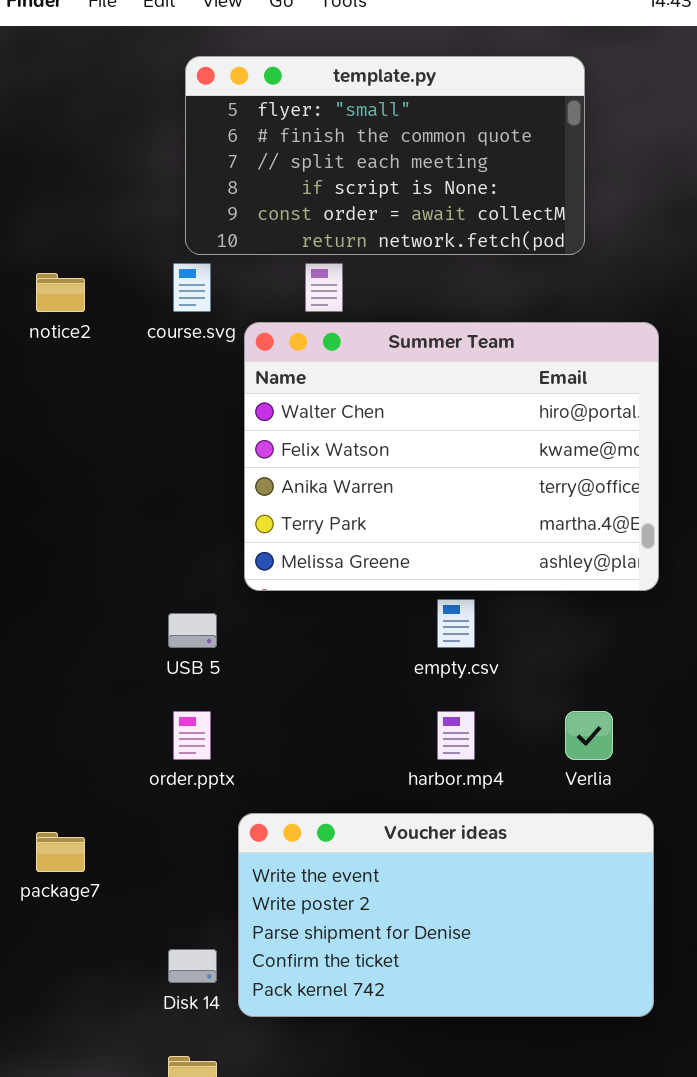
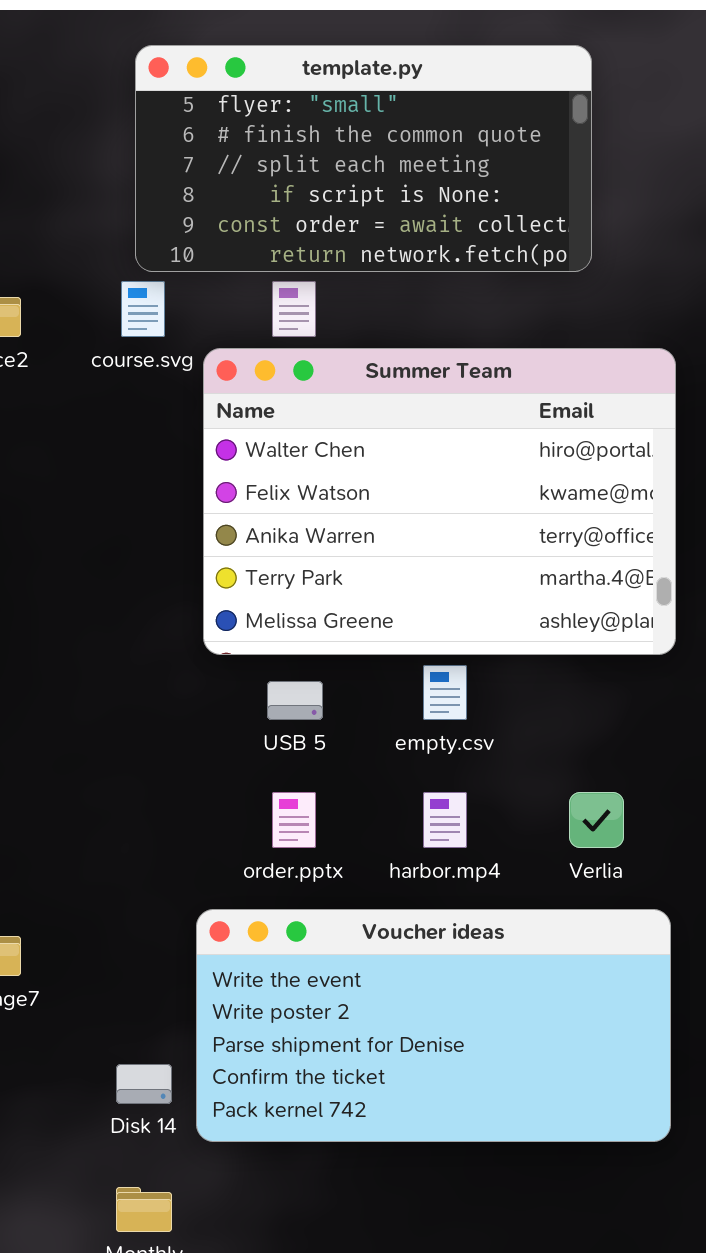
USB 5: [168,613,217,648] -> [267,681,323,720], moved
order.pptx: [173,711,211,760] -> [272,792,316,848], moved

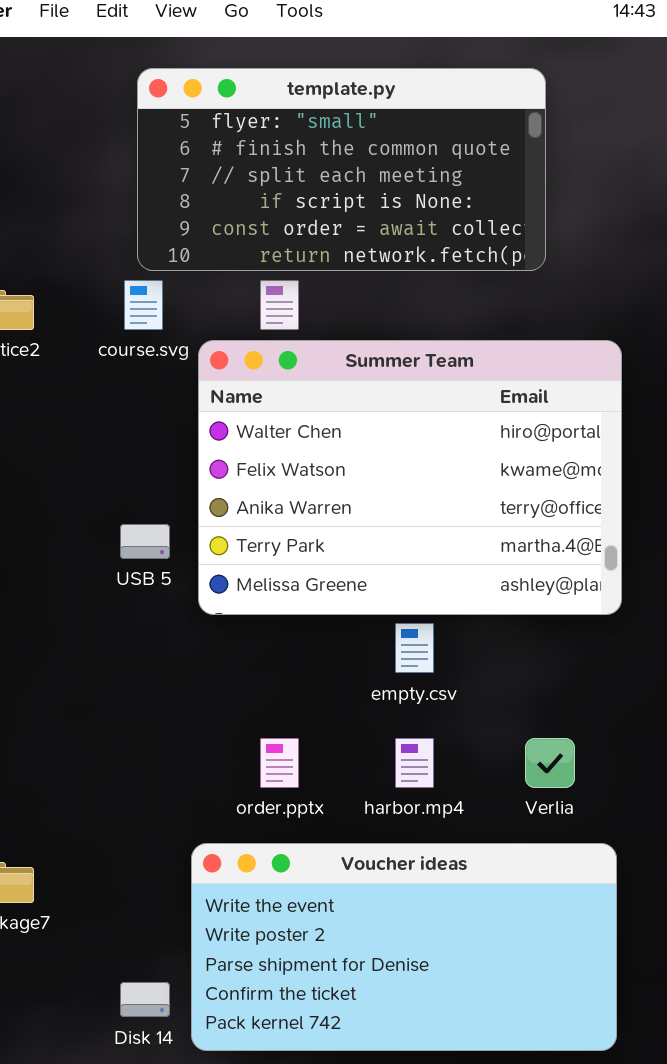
USB 5: [267,681,323,720] -> [120,524,170,559], moved

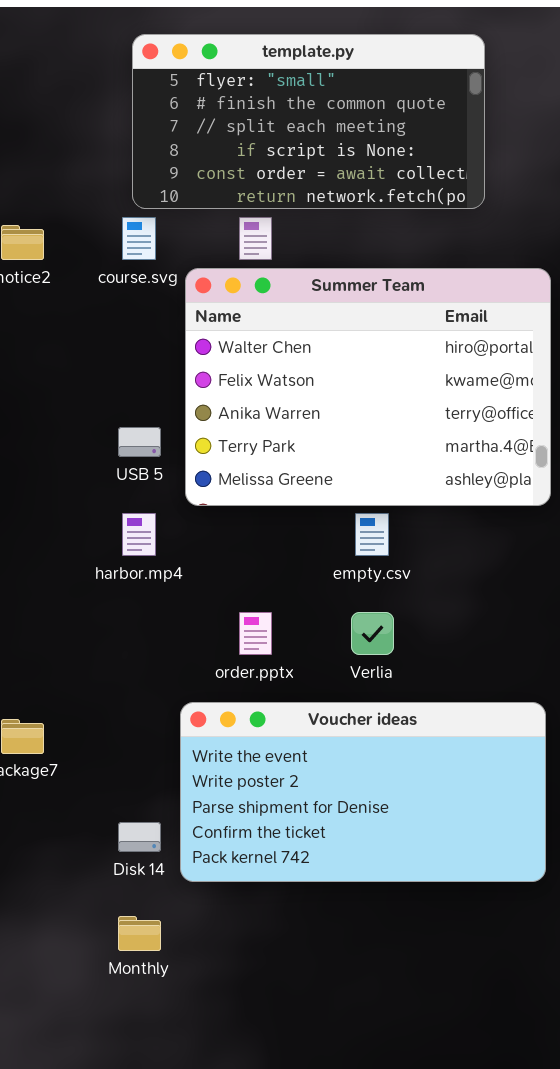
harbor.mp4: [395,738,434,788] -> [122,513,156,556], moved
Verlia: [525,738,575,788] -> [351,612,394,655], moved

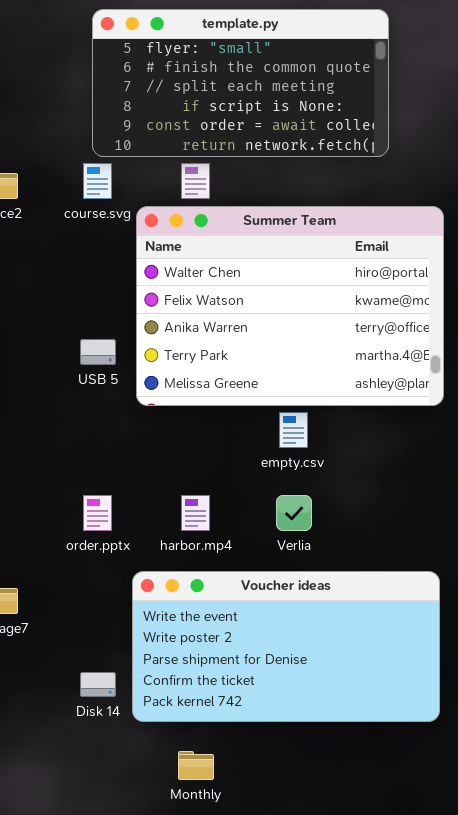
harbor.mp4: [122,513,156,556] -> [181,495,210,531], moved
order.pptx: [239,612,272,655] -> [83,495,112,531], moved
Monthly: [118,916,161,951] -> [178,751,214,780], moved

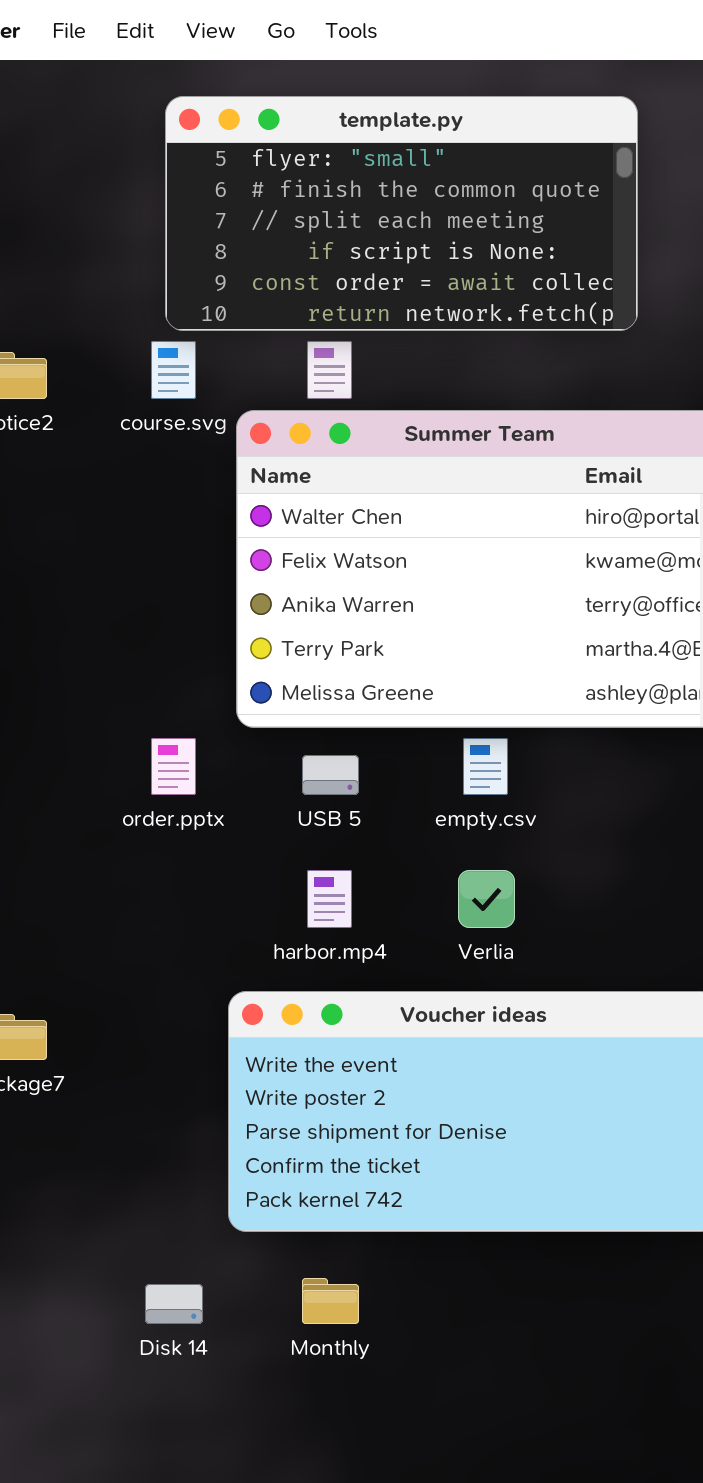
USB 5: [80,339,116,365] -> [302,755,359,795], moved
order.pptx: [83,495,112,531] -> [151,738,196,795], moved
Disk 14: [80,672,116,697] -> [145,1284,203,1324], moved

